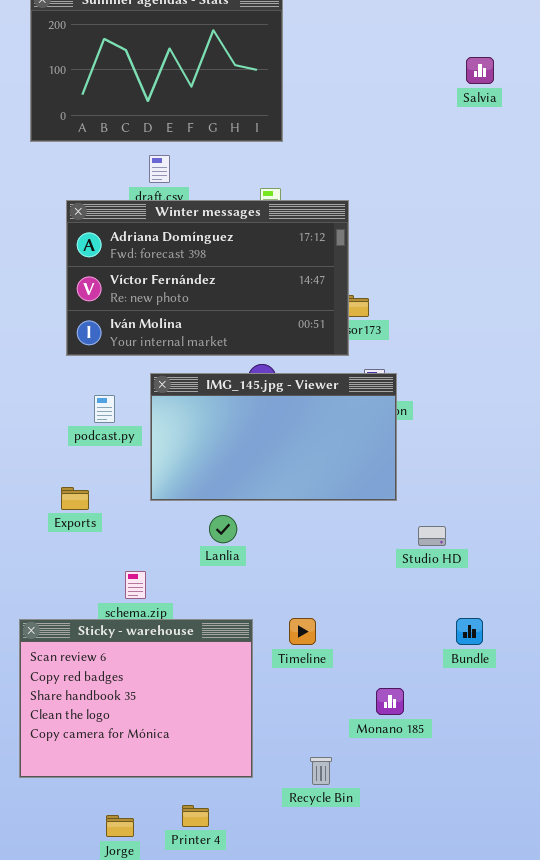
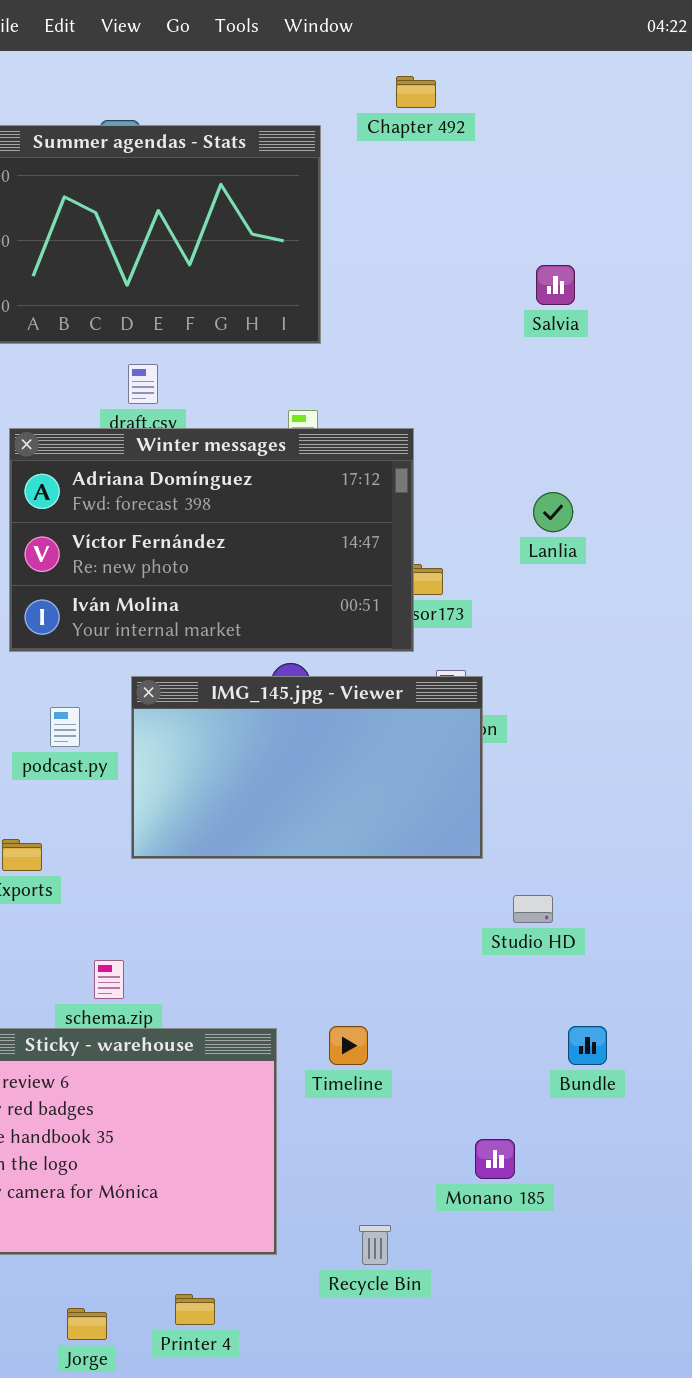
Salvia: [466,57,494,84] -> [536,265,575,305], moved
Lanlia: [209,515,237,543] -> [533,492,573,532], moved
Monano 185: [376,688,404,715] -> [475,1139,515,1179], moved

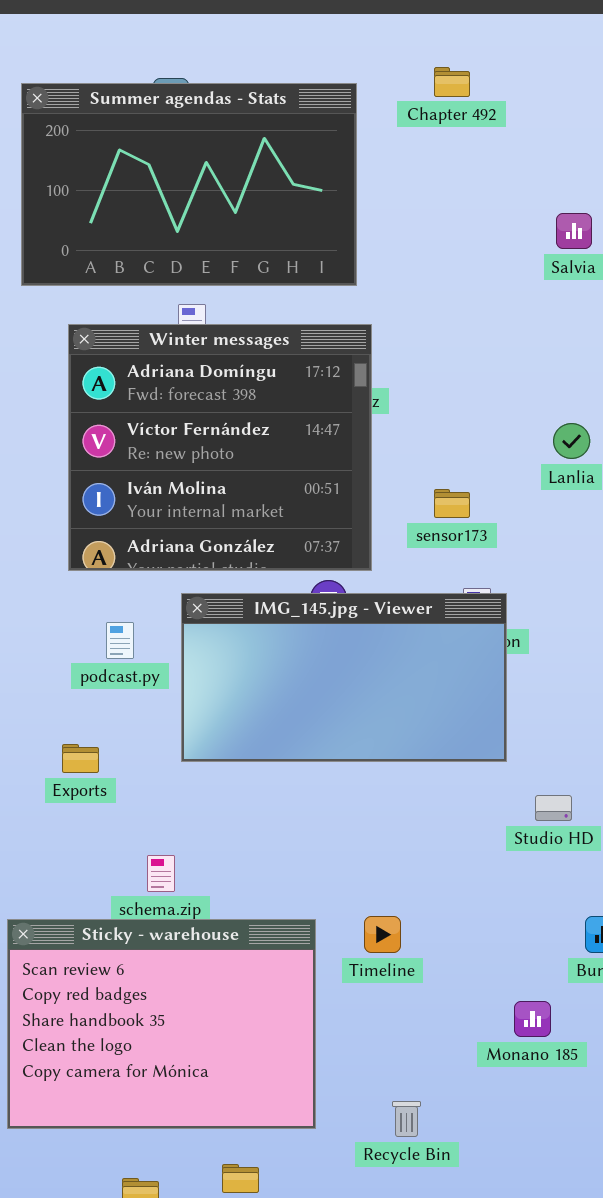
Chapter 492: [396,76,436,108] -> [434,67,470,97], moved
Winter messages: [9,428,414,652] -> [68,324,372,571], resized
Monano 185: [475,1139,515,1179] -> [514,1001,551,1037], moved

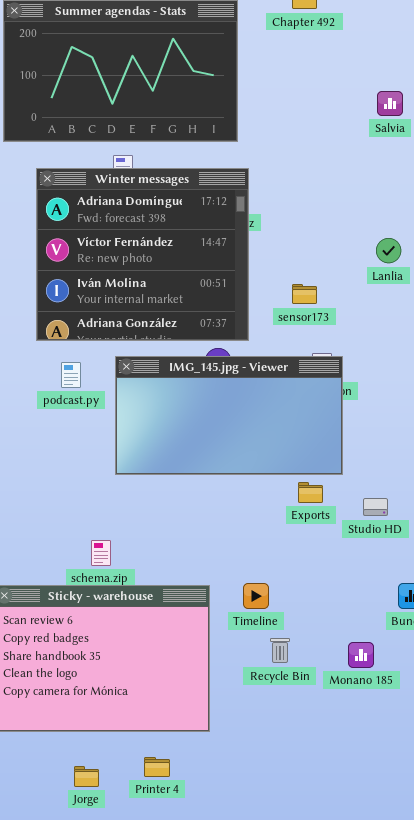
podcast.py: [106,622,134,659] -> [61,362,81,388], moved
Exports: [62,744,99,773] -> [298,482,323,503], moved
Recycle Bin: [392,1101,421,1137] -> [270,638,290,663], moved

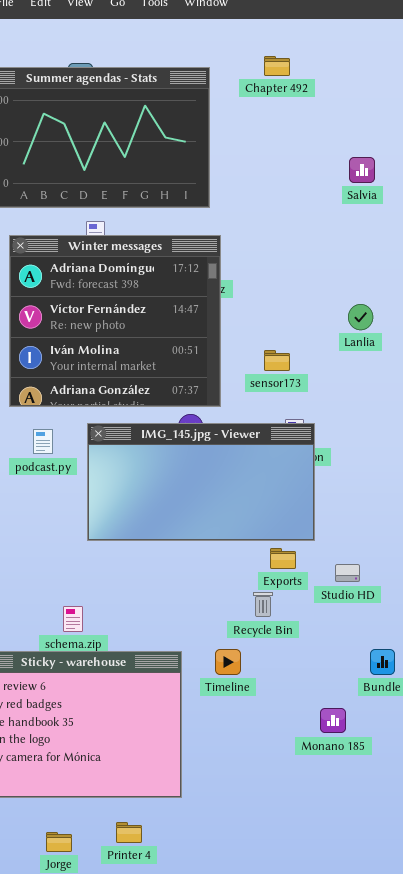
Recycle Bin: [270,638,290,663] -> [253,592,273,617], moved

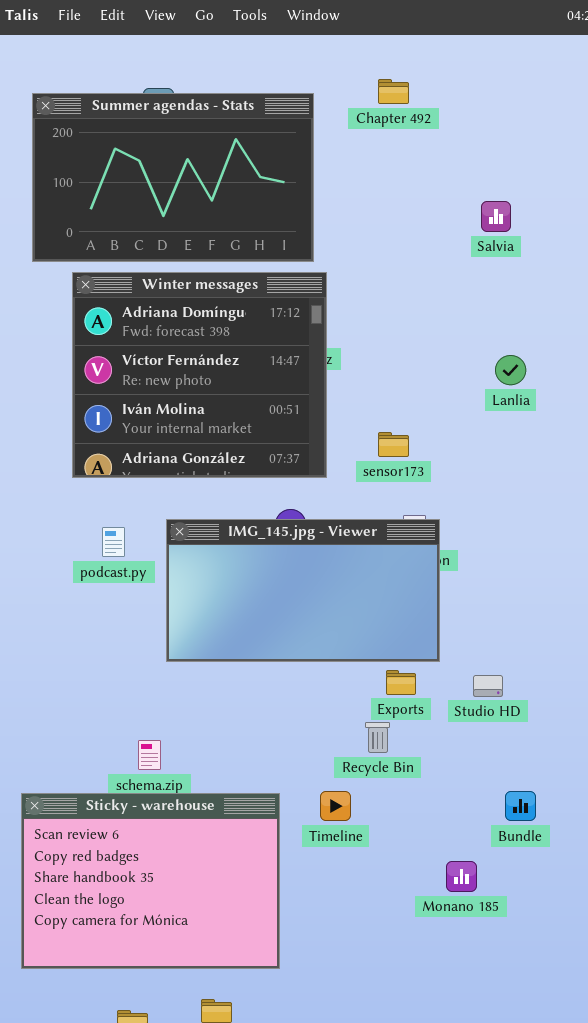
Winter messages: [9,235,221,407] -> [72,272,327,478], moved
Lanlia: [348,304,373,330] -> [495,355,526,385], moved
Studio HD: [335,564,360,582] -> [473,675,503,697], moved

